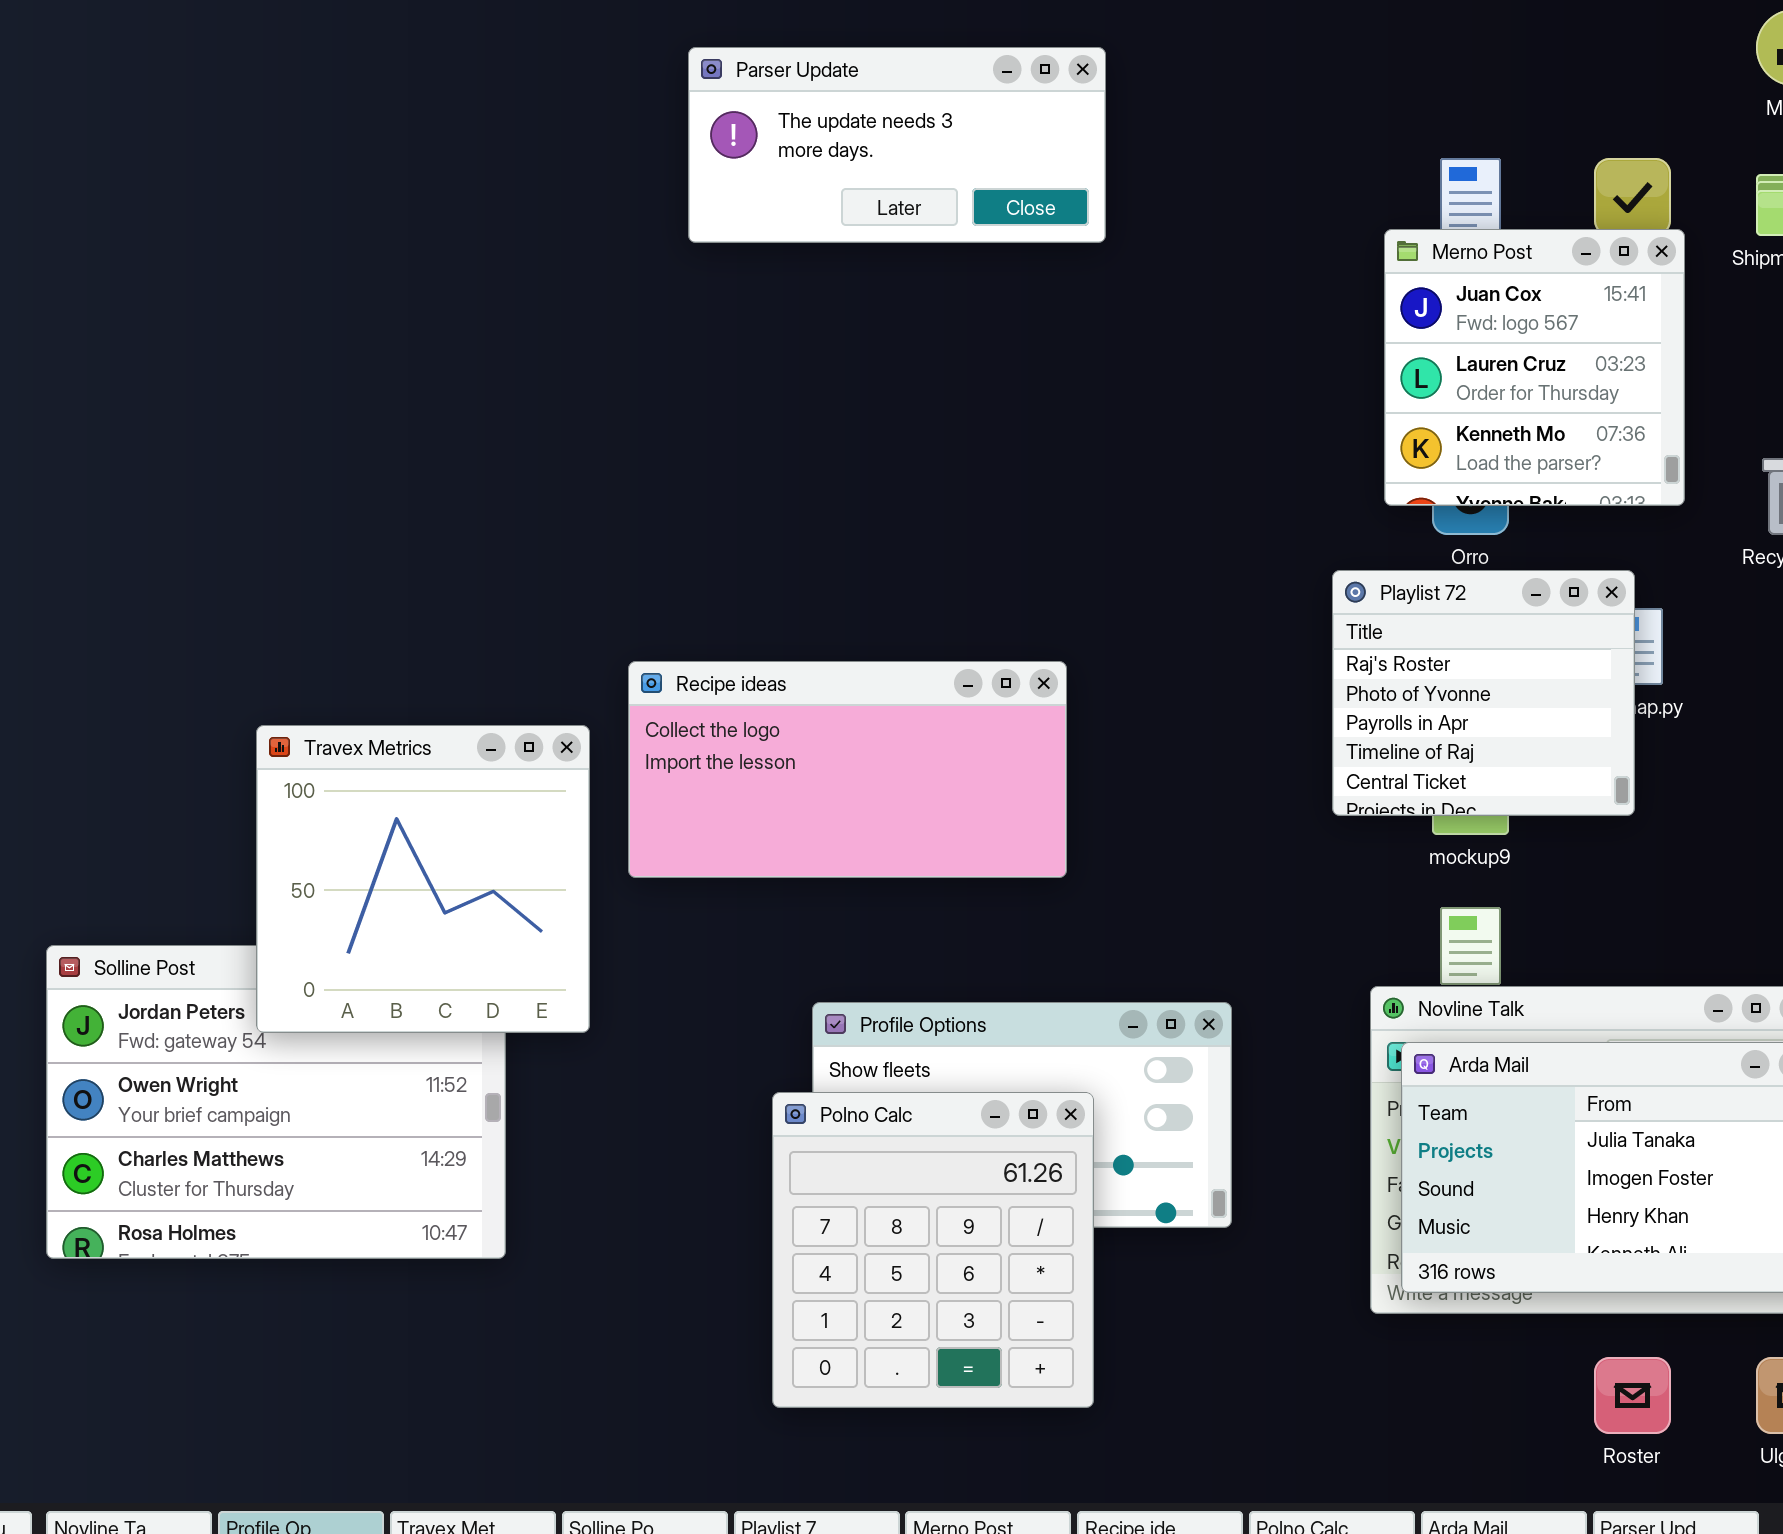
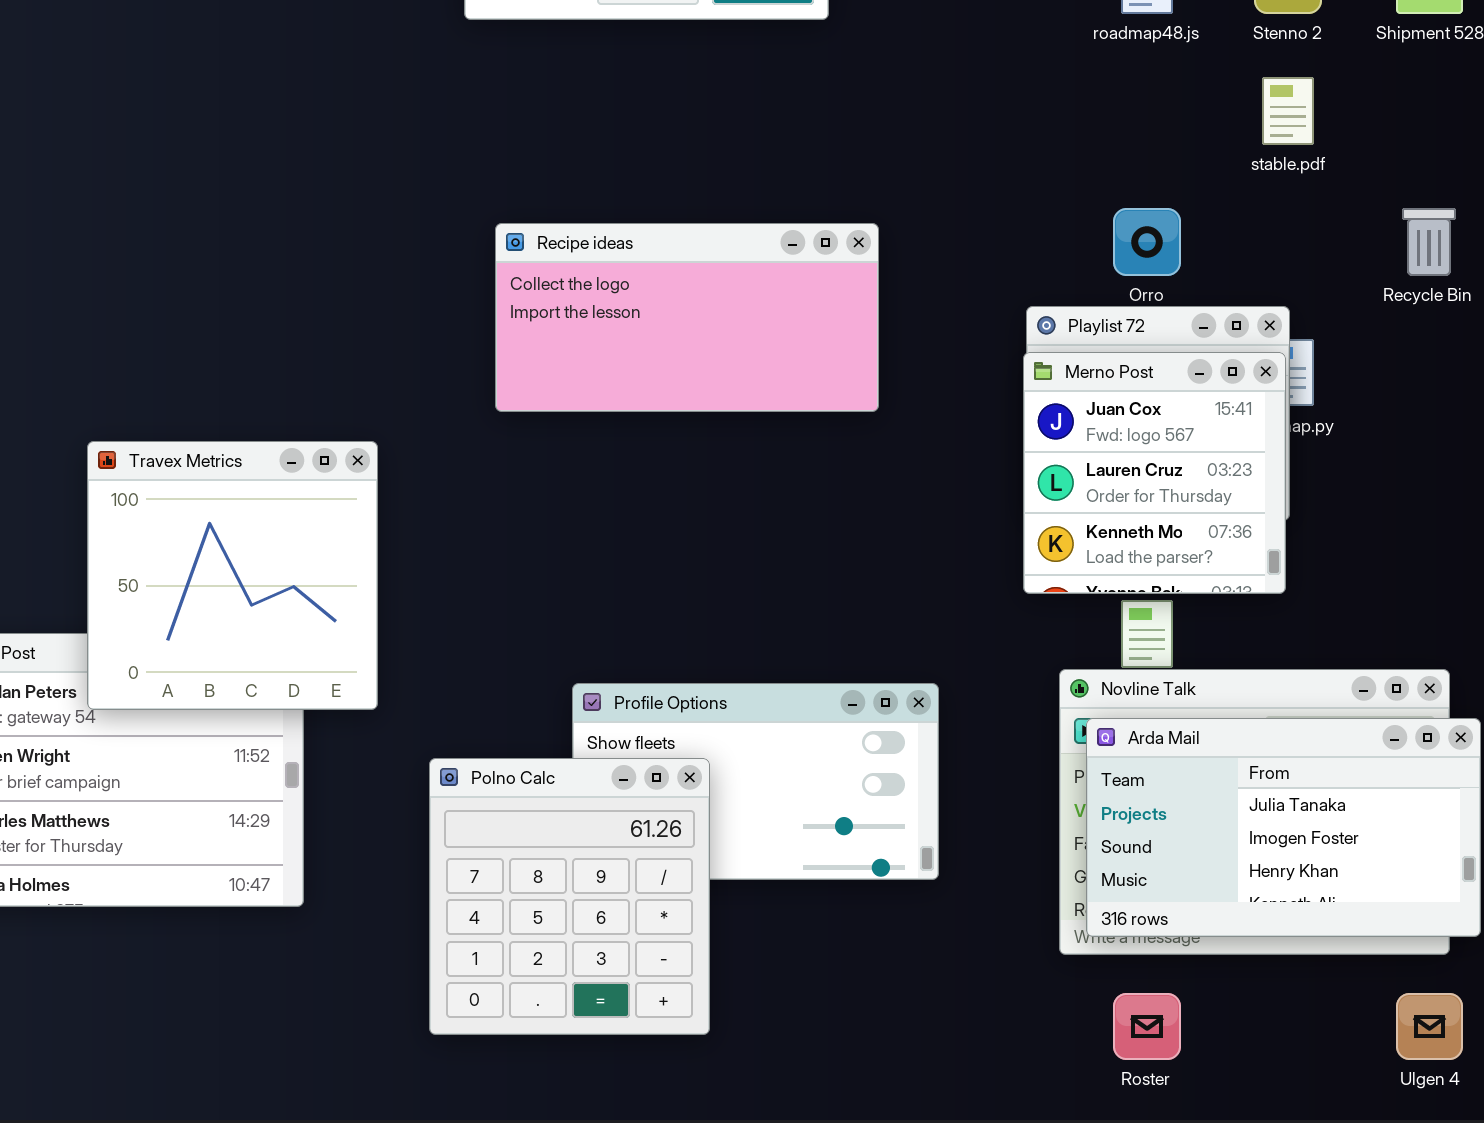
Merno Post: [1384,229,1685,506] -> [1023,352,1286,594], moved
Recipe ideas: [628,661,1067,878] -> [495,223,879,412], moved
Polno Calc: [772,1092,1094,1408] -> [429,758,710,1035], moved
Roster: [1594,1357,1671,1434] -> [1113,993,1181,1060], moved

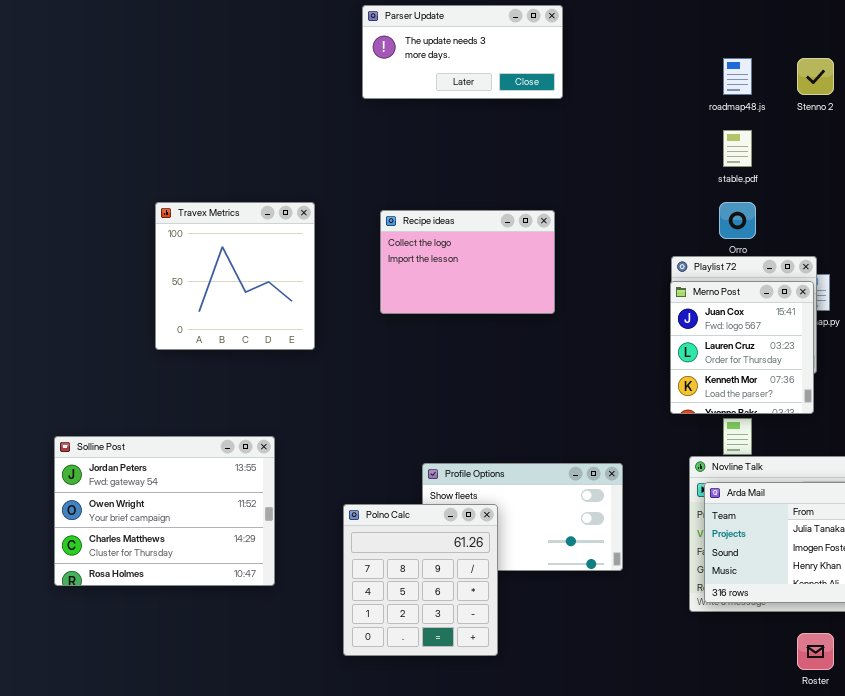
stable.pdf: [1262,77,1314,145] -> [723,130,752,167], moved
Recipe ideas: [495,223,879,412] -> [380,210,555,314], resized
Travex Metrics: [87,441,378,710] -> [155,202,315,350], moved
Roster: [1113,993,1181,1060] -> [797,633,834,670], moved

